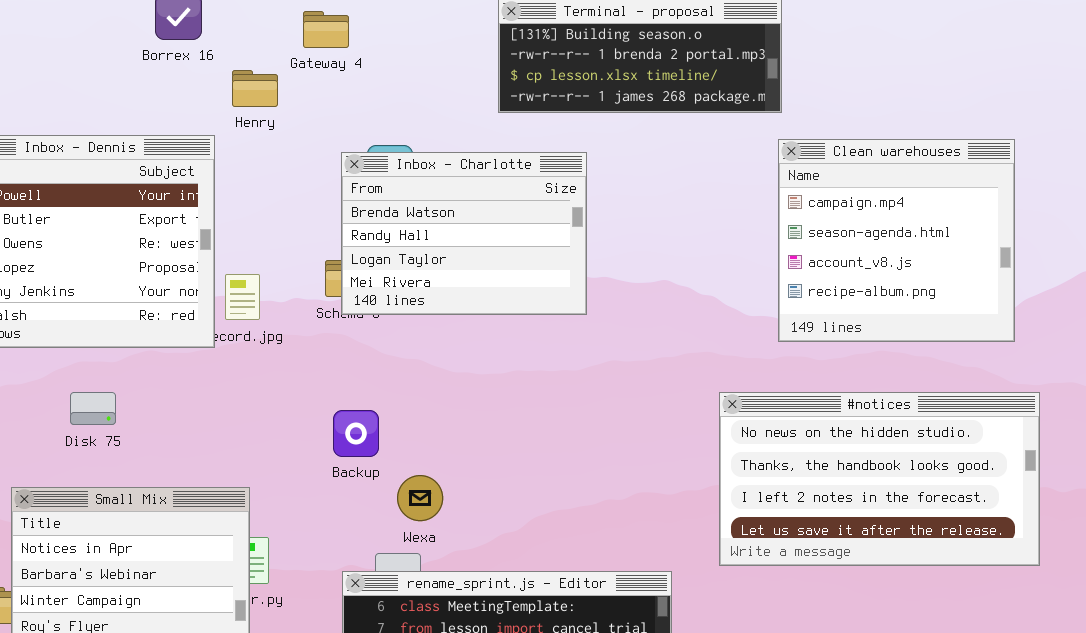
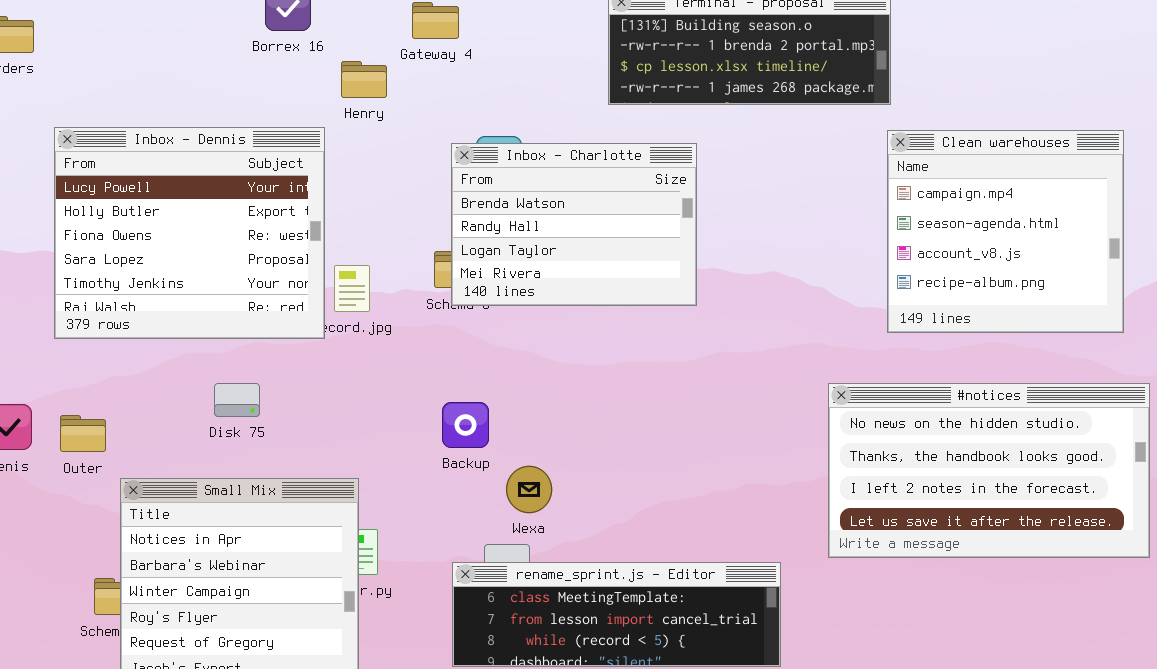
Disk 75: [70,392,116,425] -> [214,383,260,417], moved

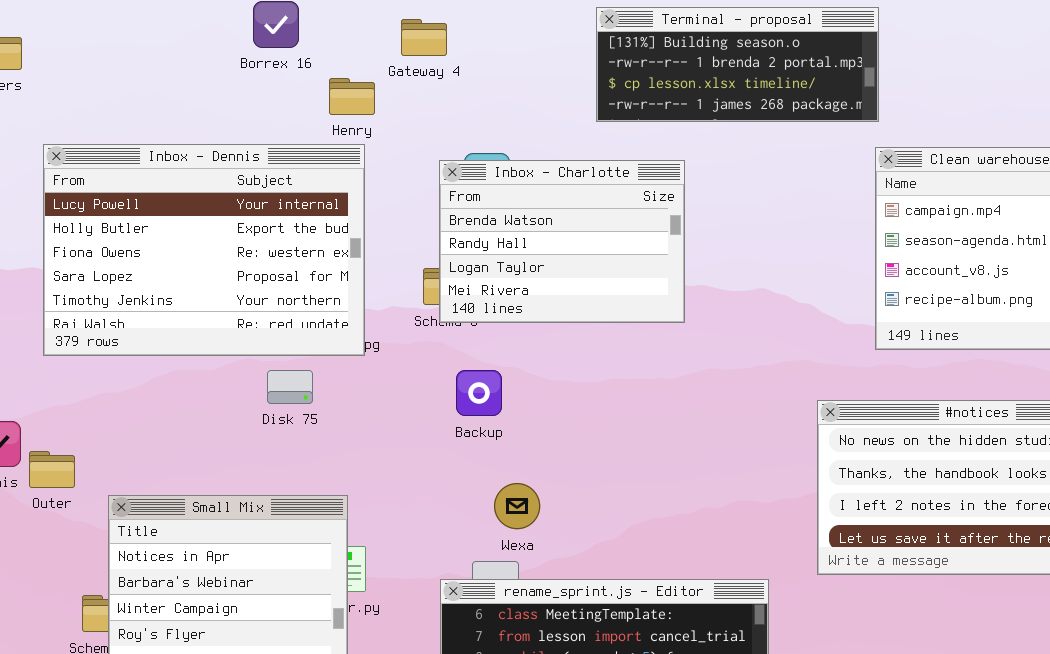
Inbox - Dennis: [54,127,325,339] -> [43,144,365,356], resized
Disk 75: [214,383,260,417] -> [267,370,313,404], moved
Backup: [442,402,489,448] -> [456,370,502,416], moved
Outer: [60,415,106,452] -> [29,451,75,488], moved

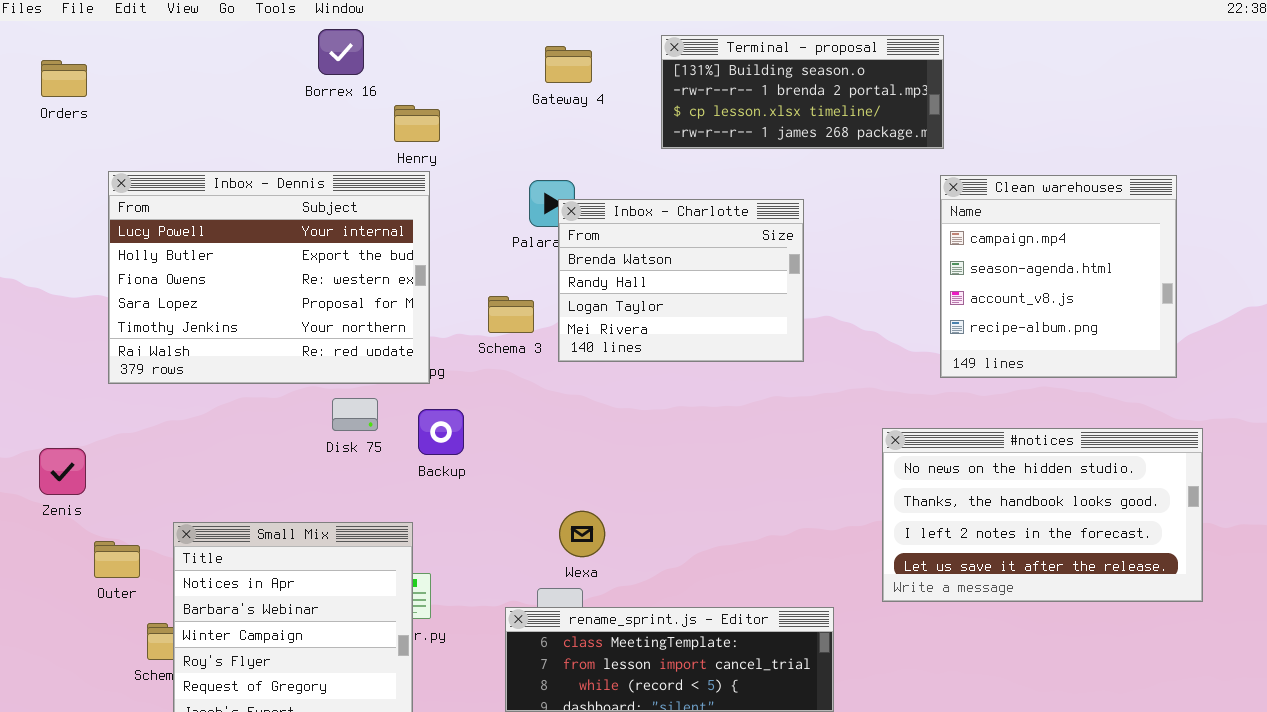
Gateway 4: [401,19,447,56] -> [545,46,592,83], moved
Inbox - Charlotte: [439,160,685,323] -> [558,199,804,362], moved
Backup: [456,370,502,416] -> [418,409,464,455], moved
Outer: [29,451,75,488] -> [94,541,140,578], moved

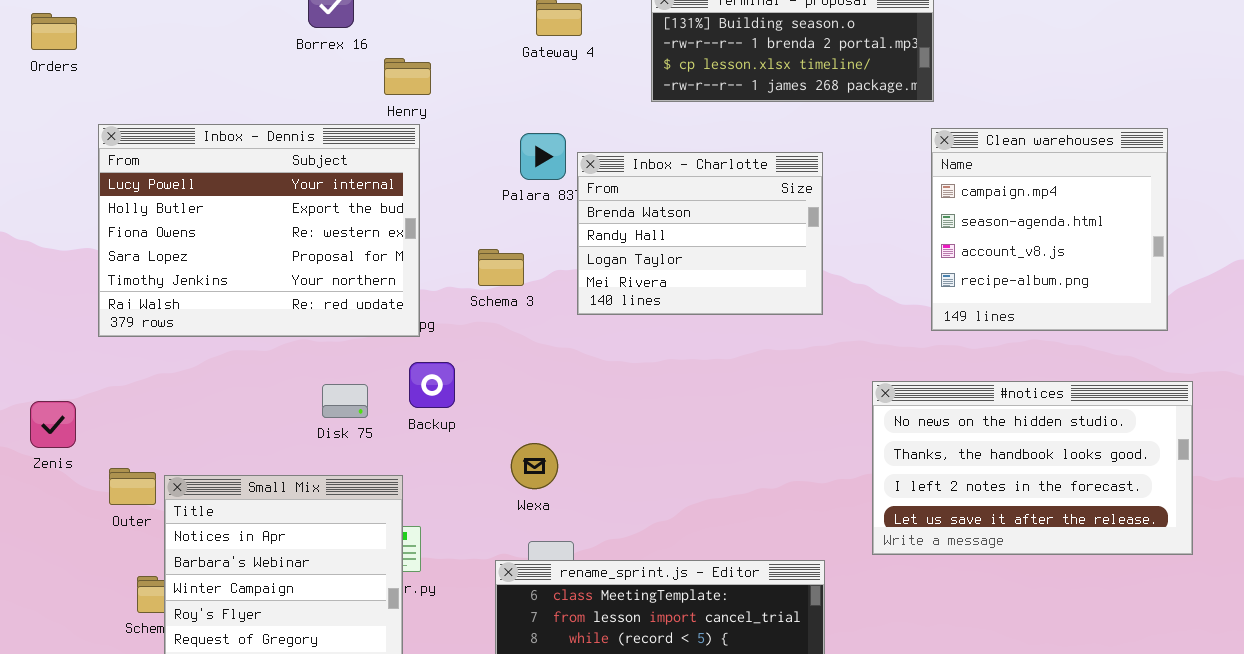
Inbox - Charlotte: [558,199,804,362] -> [577,152,823,315], moved
Disk 75: [332,398,378,431] -> [322,384,368,418], moved
Wexa: [559,511,605,557] -> [511,443,558,489], moved
Outer: [94,541,140,578] -> [109,468,156,505], moved

